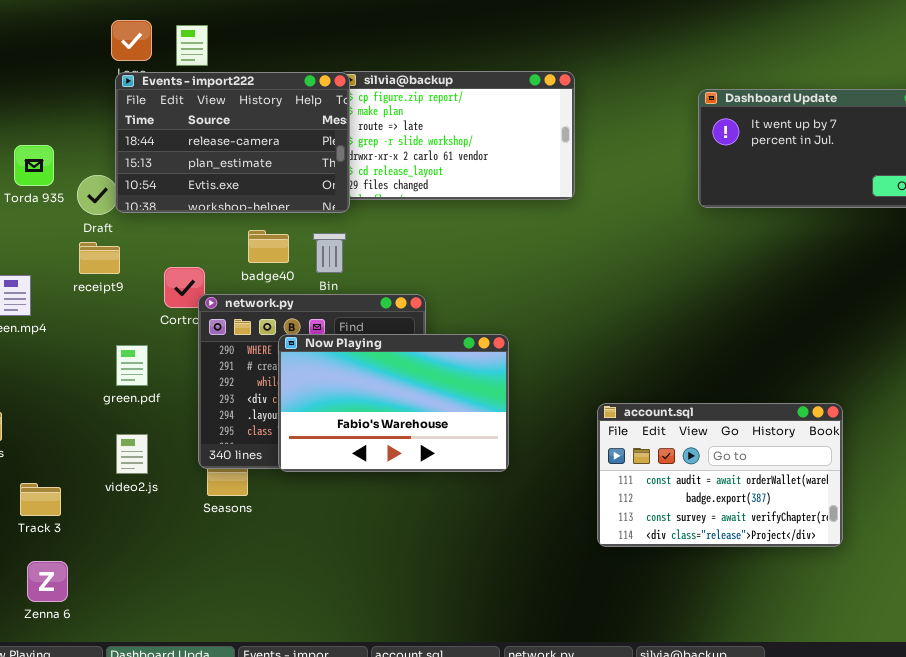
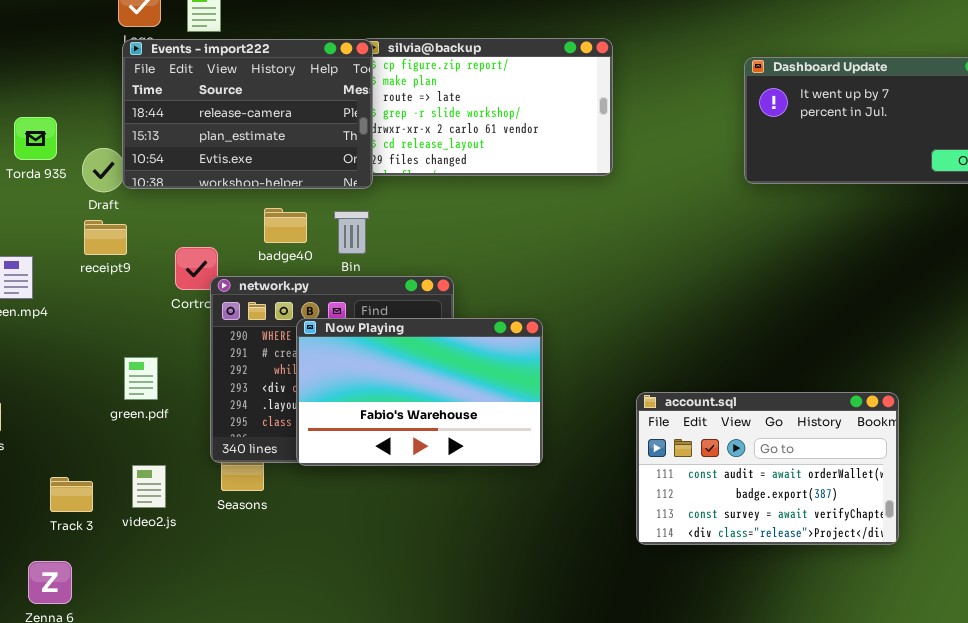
green.pdf: [116,345,148,386] -> [124,357,158,400], moved
video2.js: [116,434,148,474] -> [132,465,166,508], moved
Track 3: [20,483,61,516] -> [50,477,93,512], moved

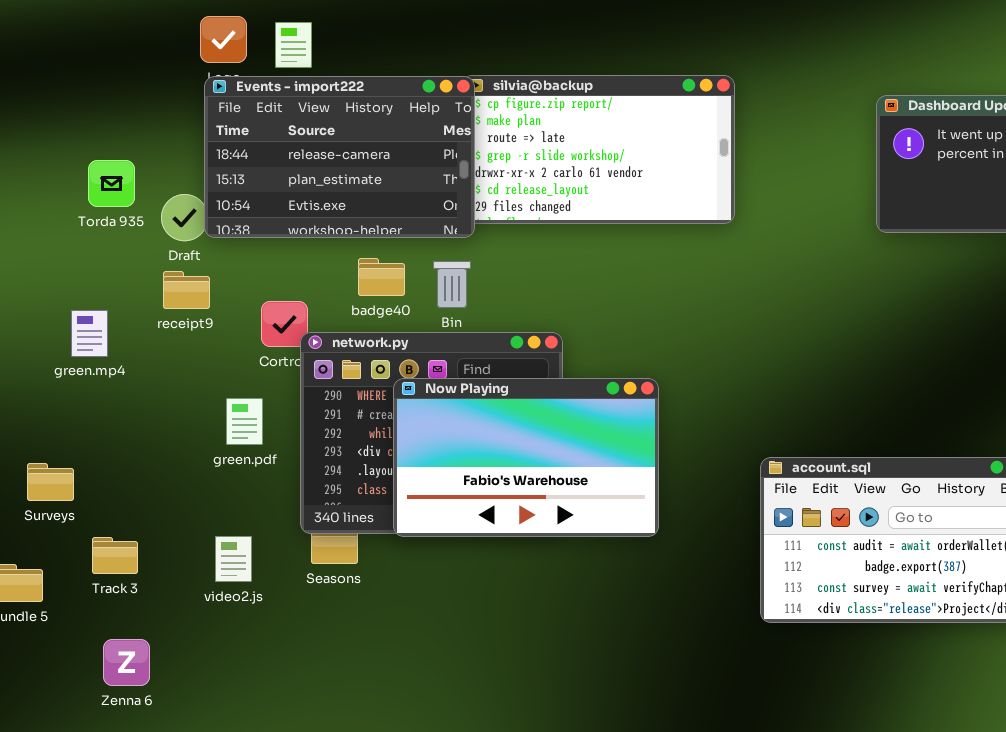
green.pdf: [124,357,158,400] -> [226,398,263,445], moved
Track 3: [50,477,93,512] -> [92,537,138,574], moved

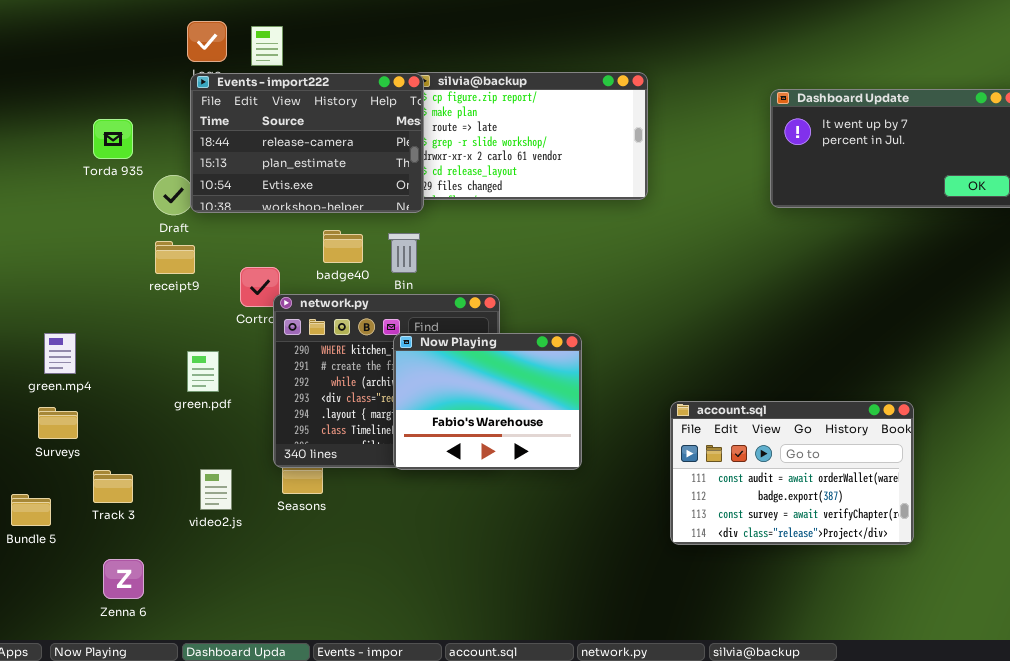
Torda 935: [88,160,135,207] -> [93,119,133,159], moved
green.mp4: [71,310,108,357] -> [44,333,76,374], moved
Now Playing: [393,378,659,537] -> [393,333,582,470], resized
green.pdf: [226,398,263,445] -> [187,351,219,392], moved

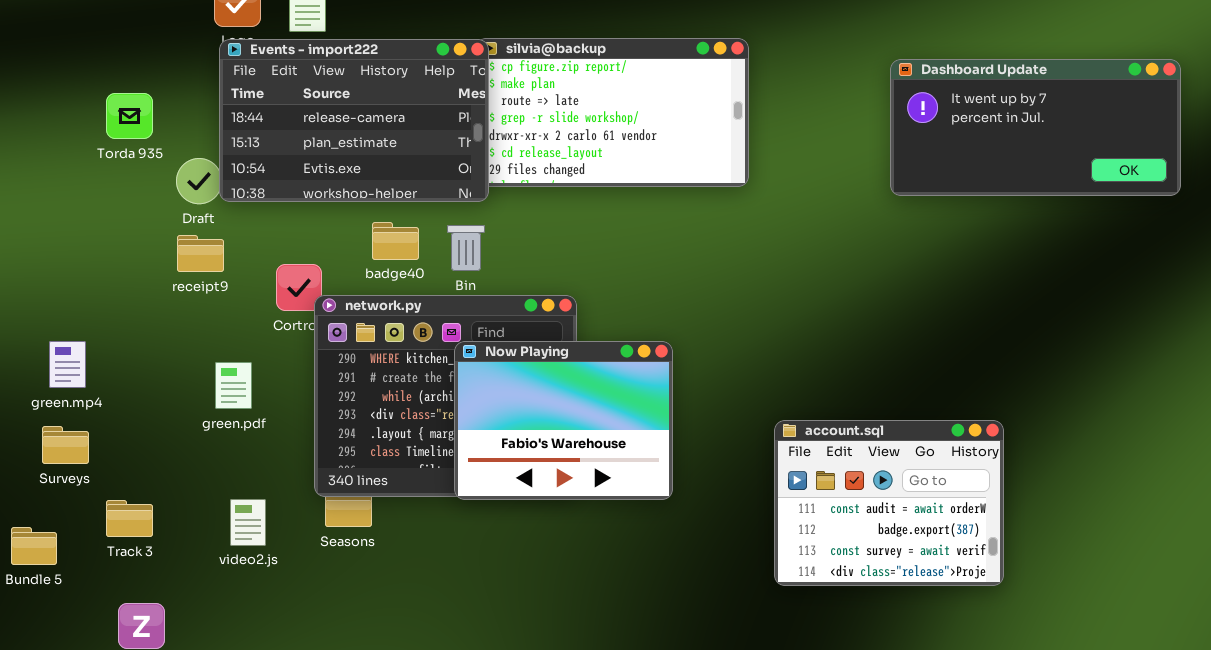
account.sql: [670,401,914,545] -> [774,420,1004,586], resized

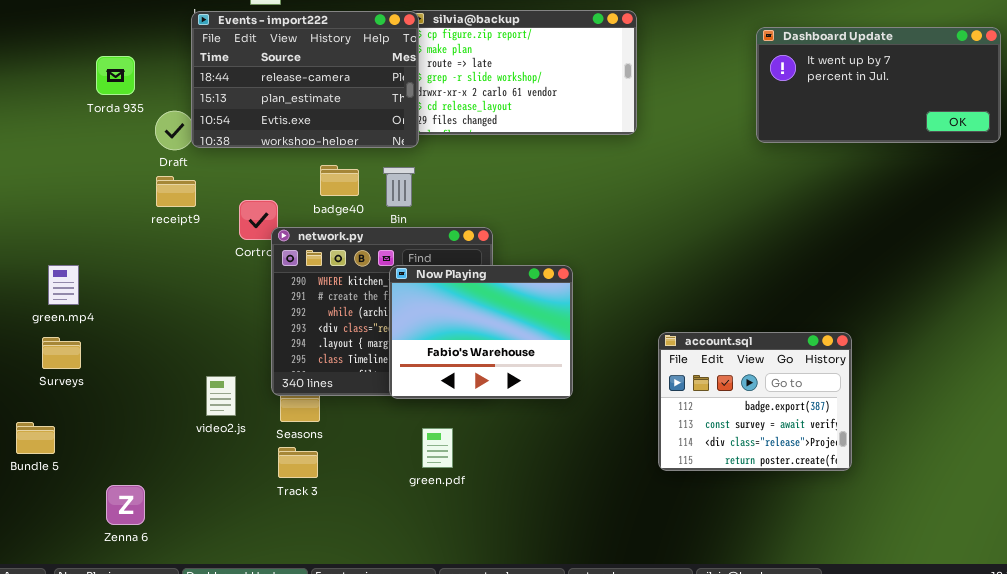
green.pdf: [215,362,252,409] -> [422,428,453,468], moved
account.sql: [774,420,1004,586] -> [658,332,852,471], scrolled down 1 row
video2.js: [230,499,266,546] -> [206,376,236,416], moved
Track 3: [106,500,153,537] -> [278,447,318,478], moved

